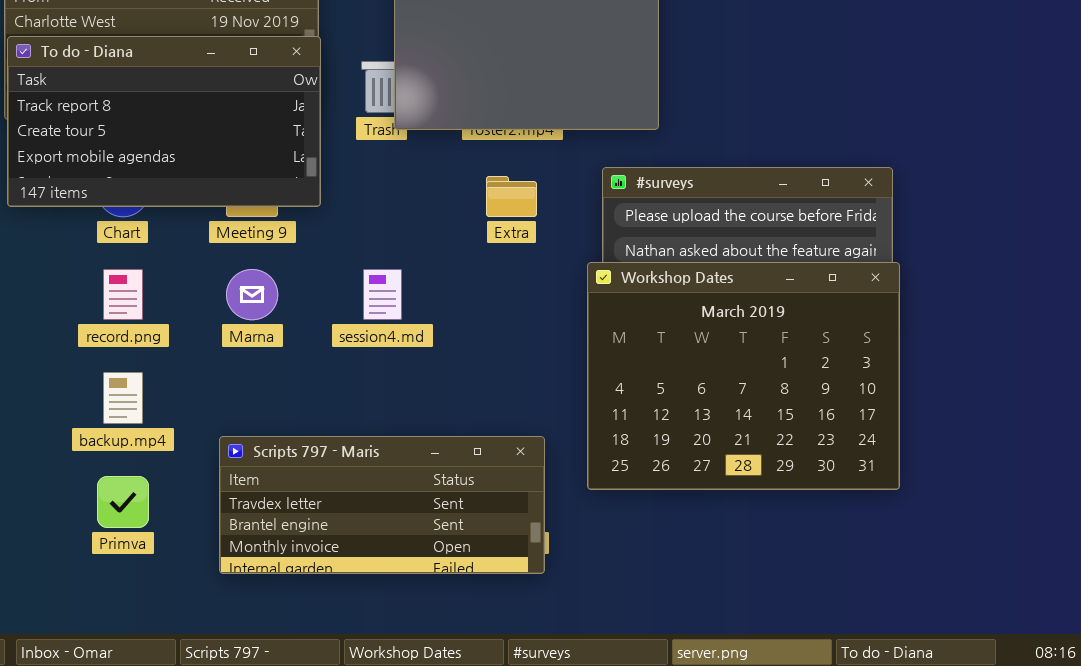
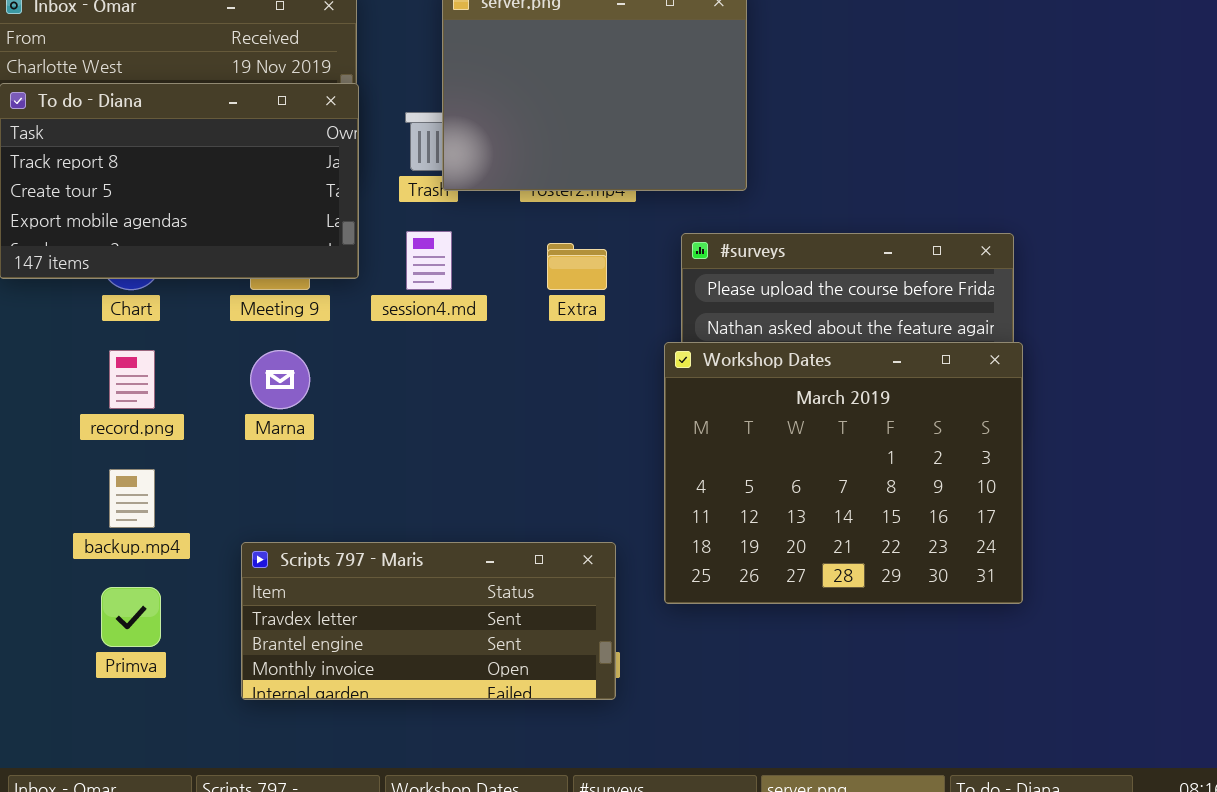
session4.md: [363,269,402,320] -> [406,231,452,290], moved

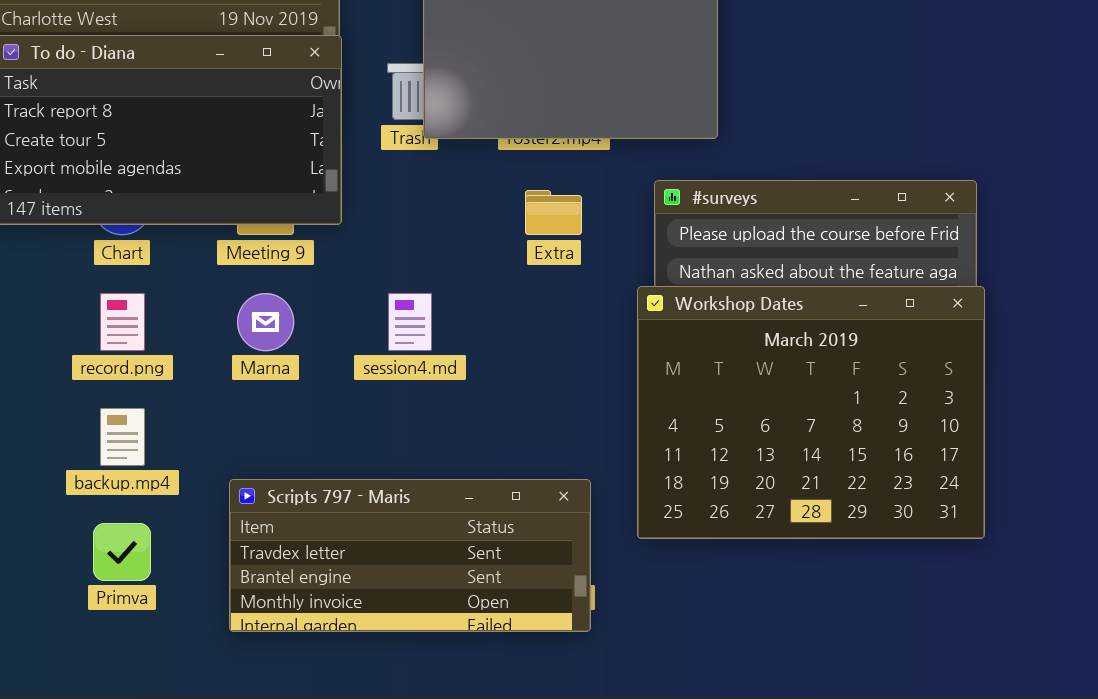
session4.md: [406,231,452,290] -> [388,293,432,351], moved

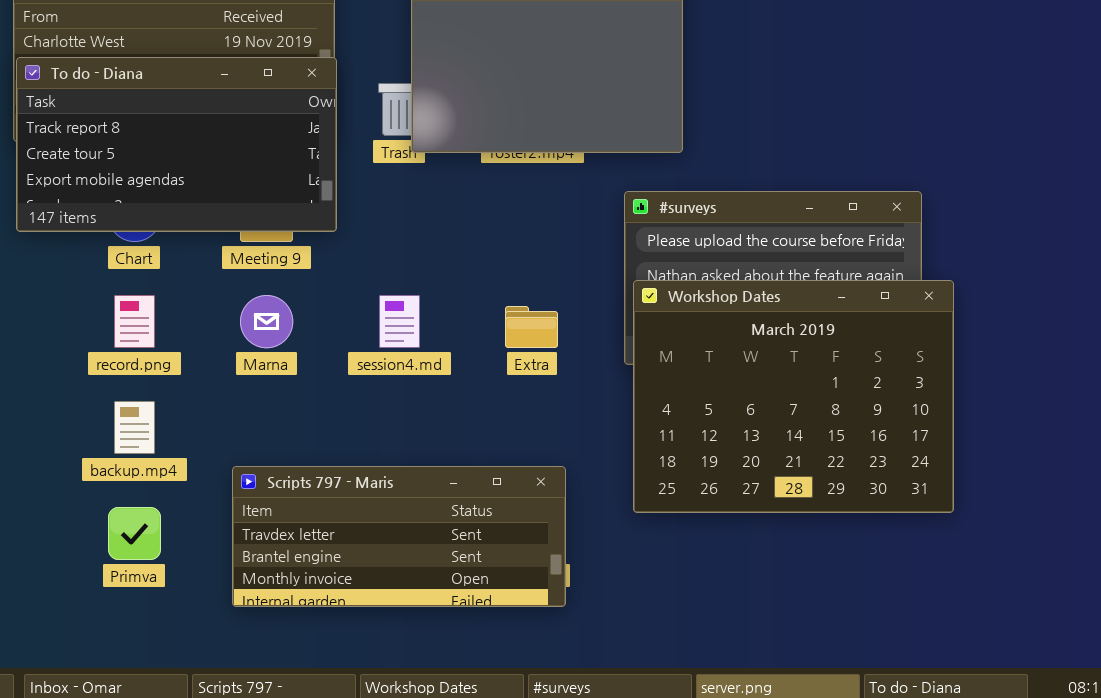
Extra: [525,190,582,235] -> [505,306,558,348], moved
Workshop Dates: [637,286,985,539] -> [633,280,954,513], moved

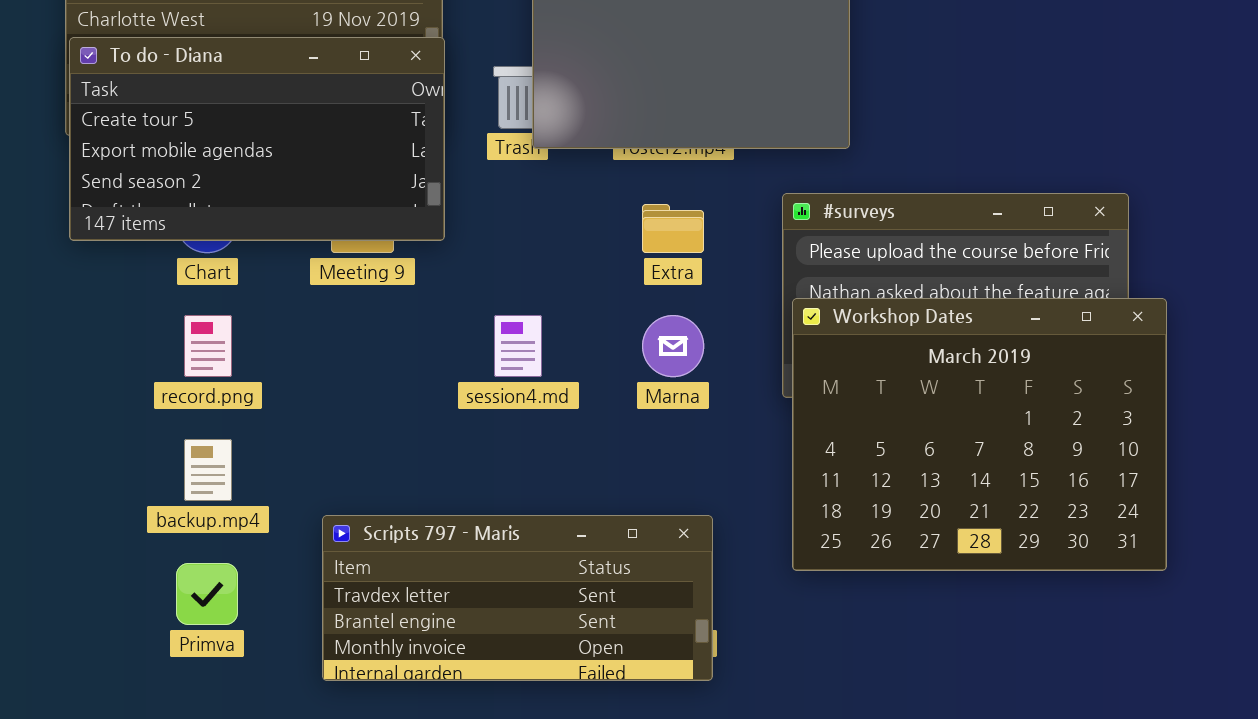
To do - Diana: [16,57,337,232] -> [69,37,445,241], scrolled down 1 row
Marna: [240,295,293,348] -> [642,315,704,377], moved
Extra: [505,306,558,348] -> [642,204,704,253], moved

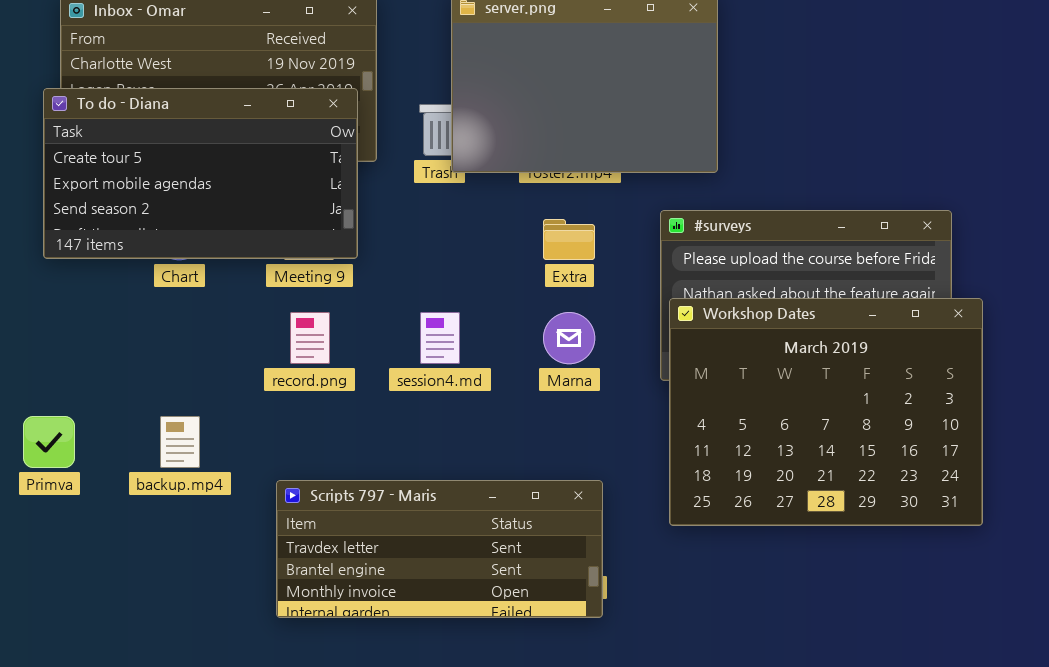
To do - Diana: [69,37,445,241] -> [43,88,358,259], moved
record.png: [184,315,232,377] -> [290,312,330,364], moved
Primva: [176,563,238,625] -> [23,416,75,468], moved

